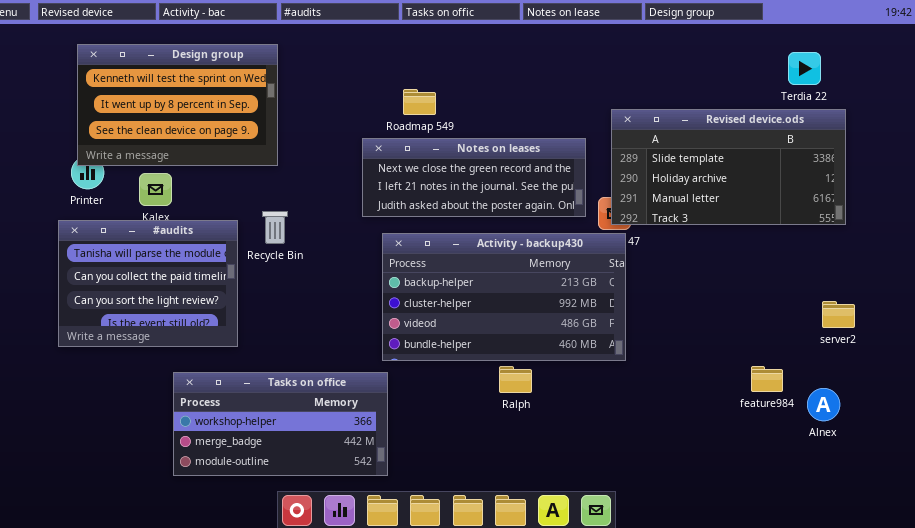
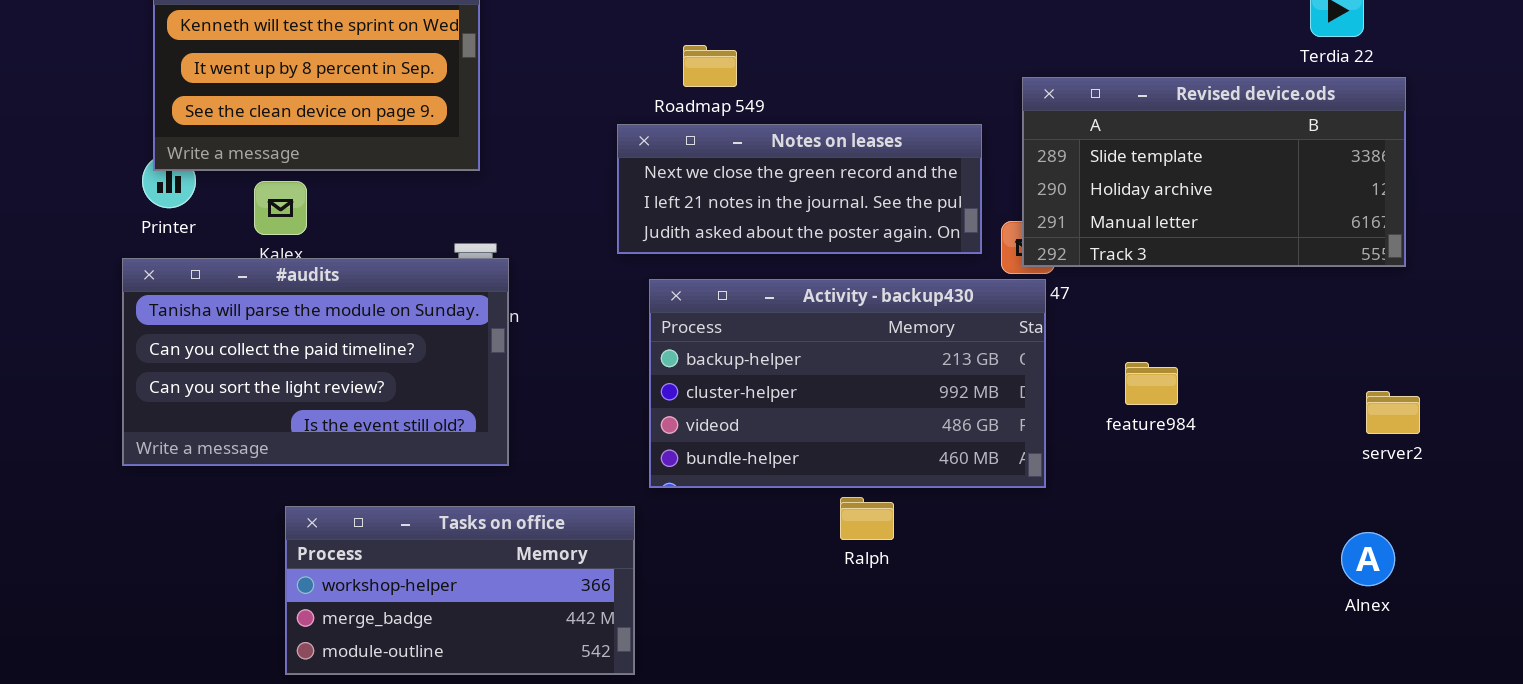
#audits: [58,220,238,347] -> [122,258,509,466], resized
feature984: [751,366,783,392] -> [1125,362,1178,405], moved
Tasks on office: [173,372,388,476] -> [285,506,635,675], moved

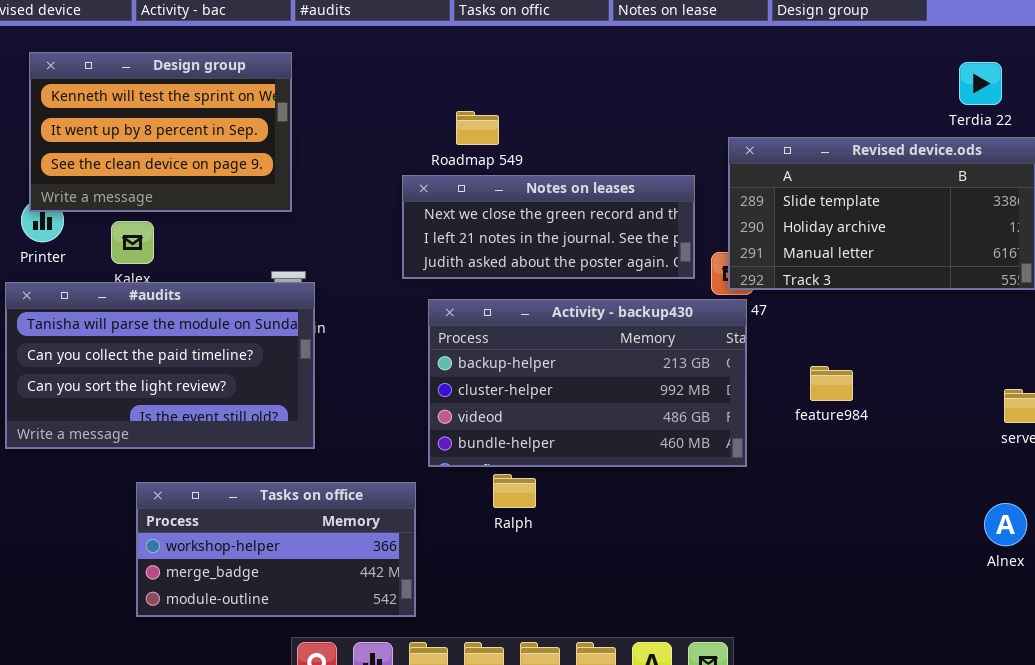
Ralph: [840,497,894,540] -> [493,474,536,508], moved

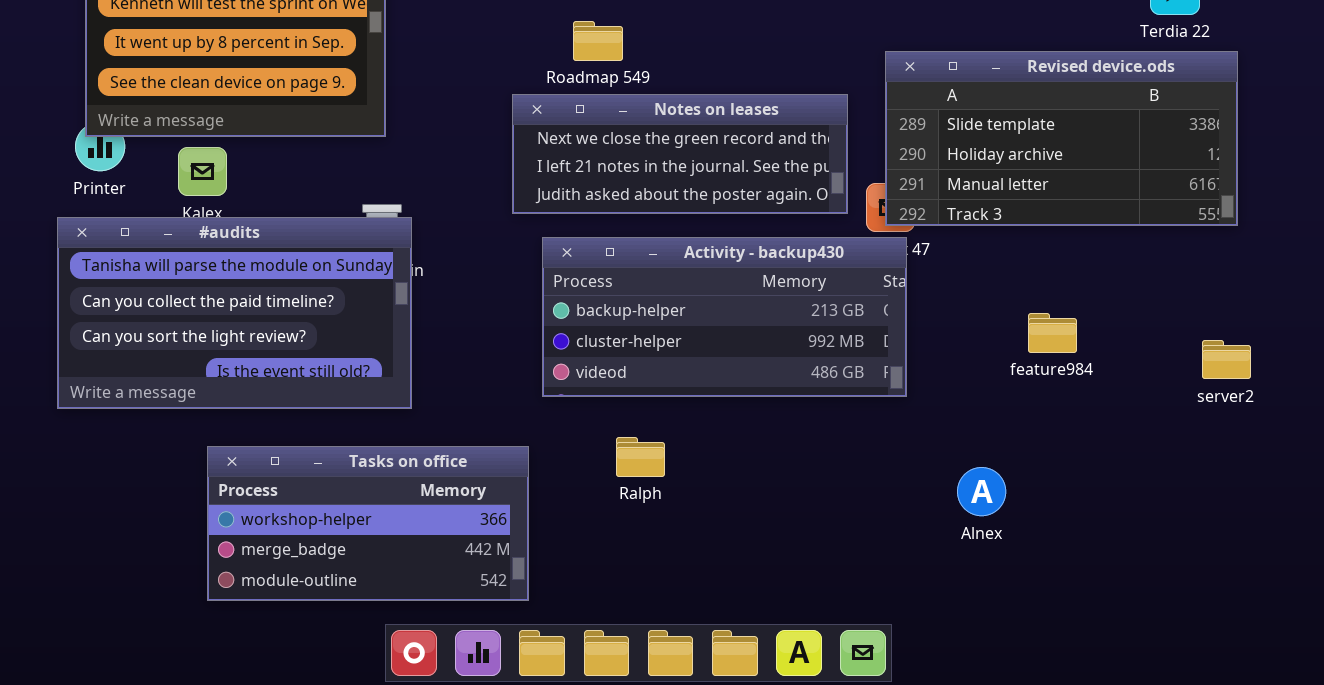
Activity - backup430: [428,299,747,467] -> [542,237,907,397], resized
feature984: [810,366,853,401] -> [1028,313,1077,353], moved
Alnex: [984,503,1027,546] -> [957,467,1006,516], moved

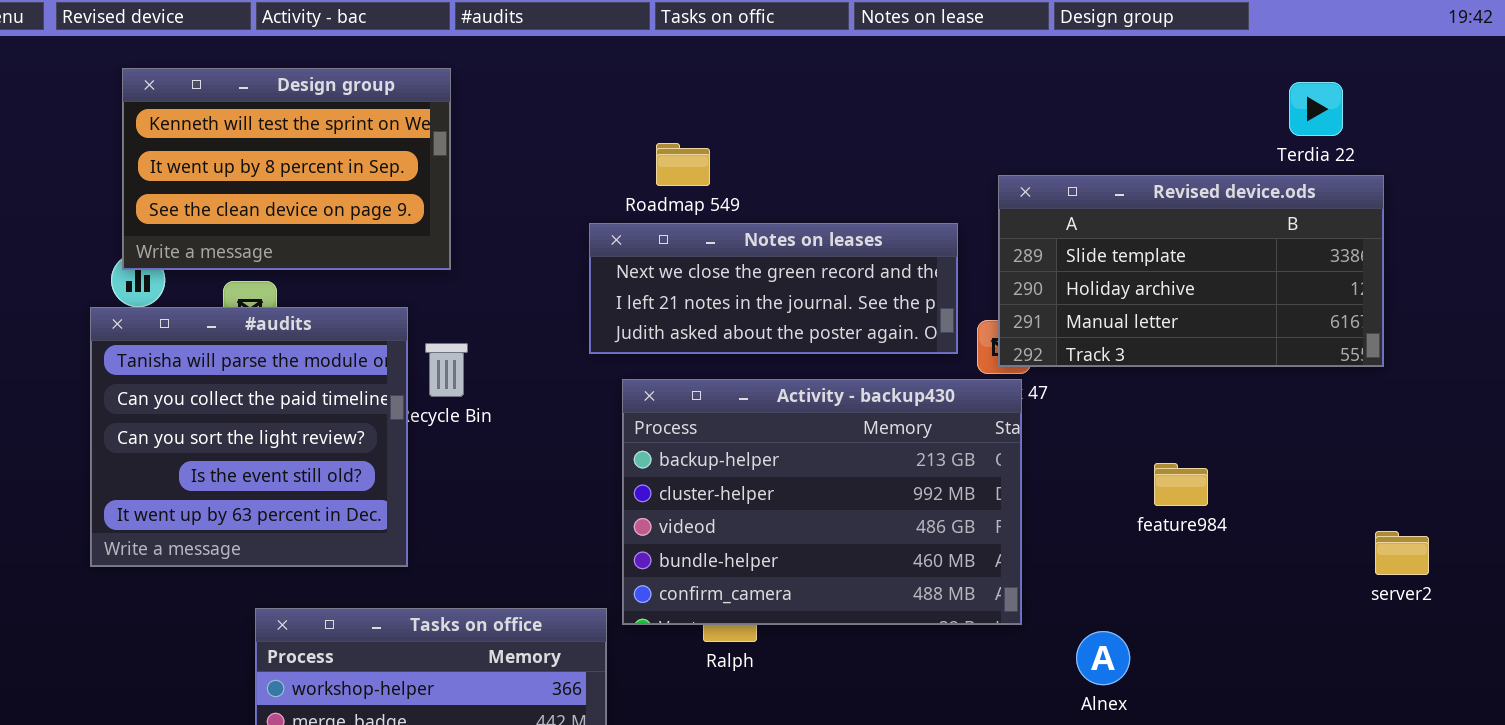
#audits: [57,217,412,409] -> [90,307,408,567], resized
Activity - backup430: [542,237,907,397] -> [622,379,1022,625], resized
server2: [1202,340,1251,379] -> [1375,531,1429,575], moved

